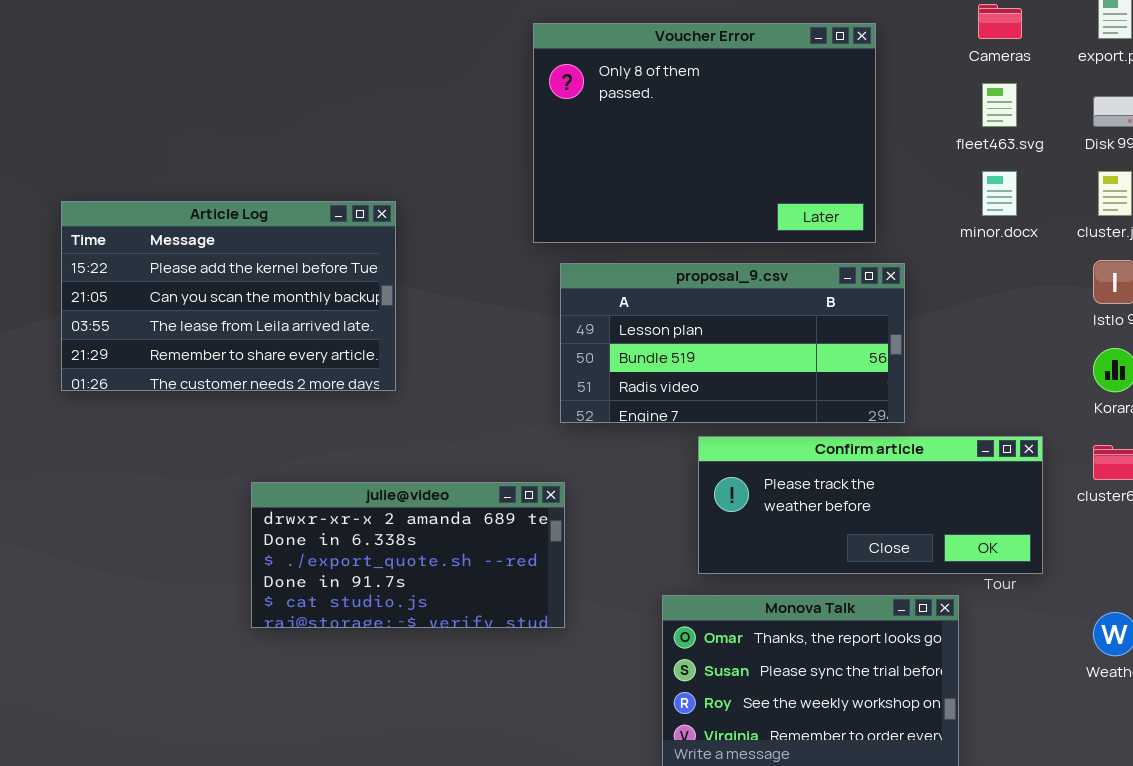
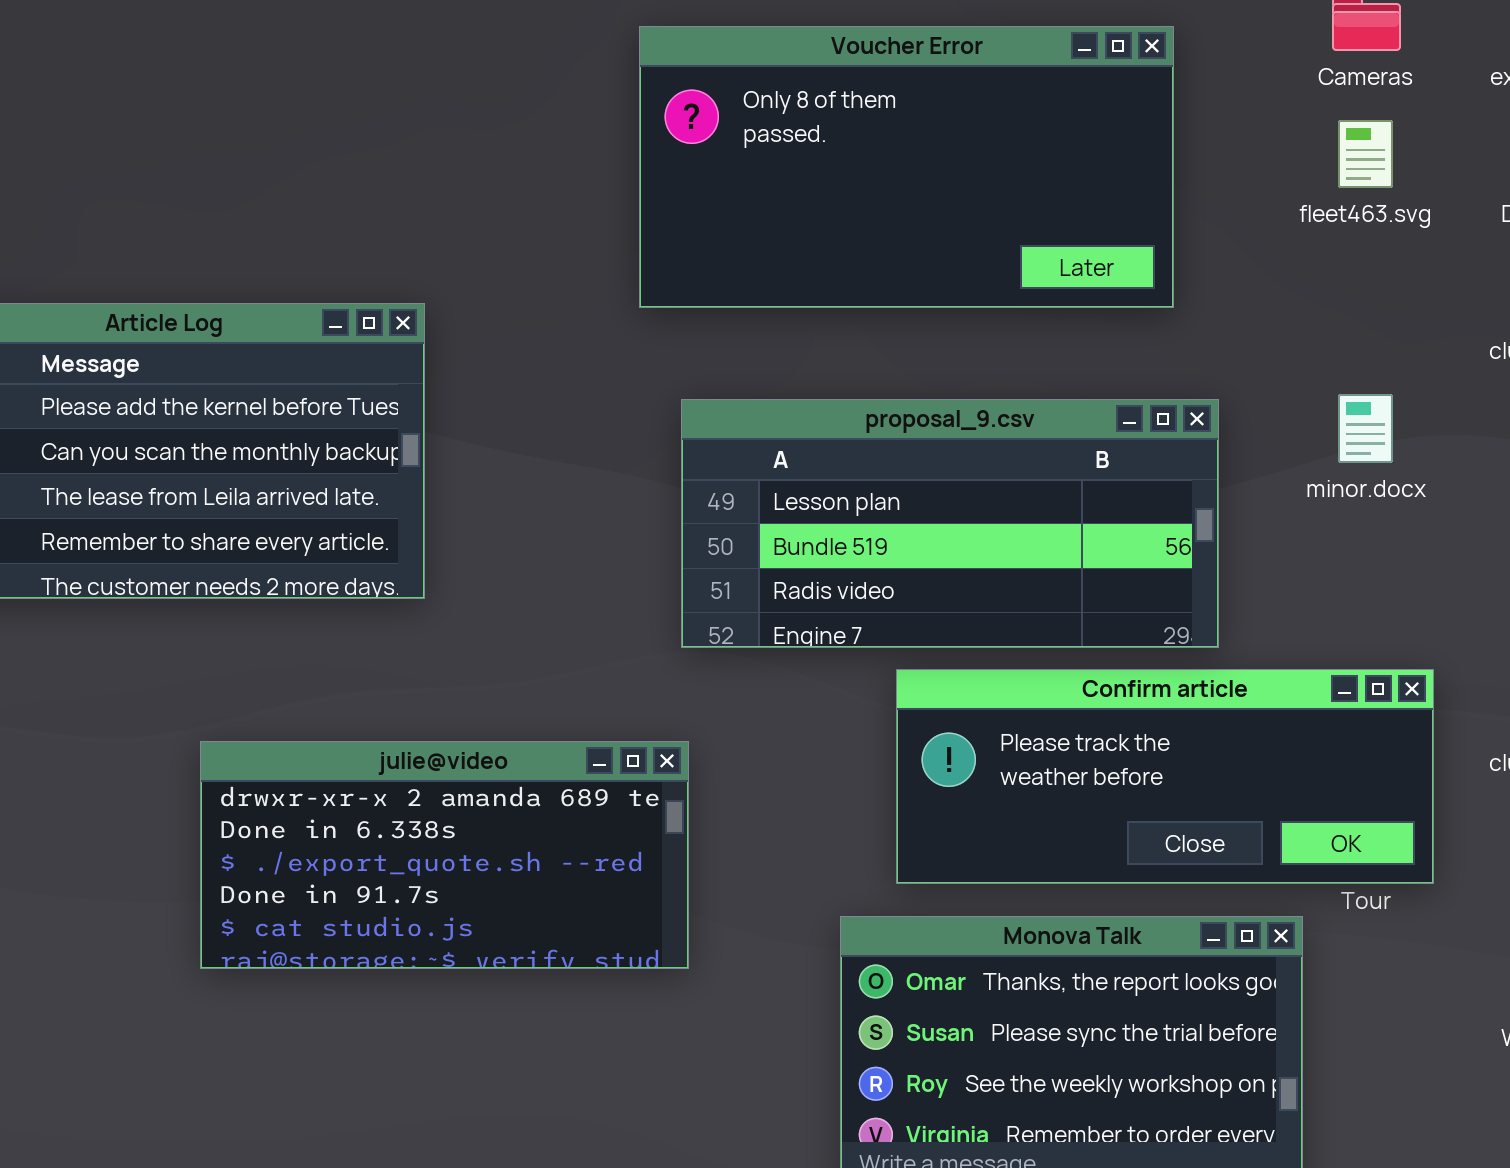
Voucher Error: [533,23,876,243] -> [639,26,1174,308], resized
minor.docx: [982,171,1017,216] -> [1338,394,1393,463], moved

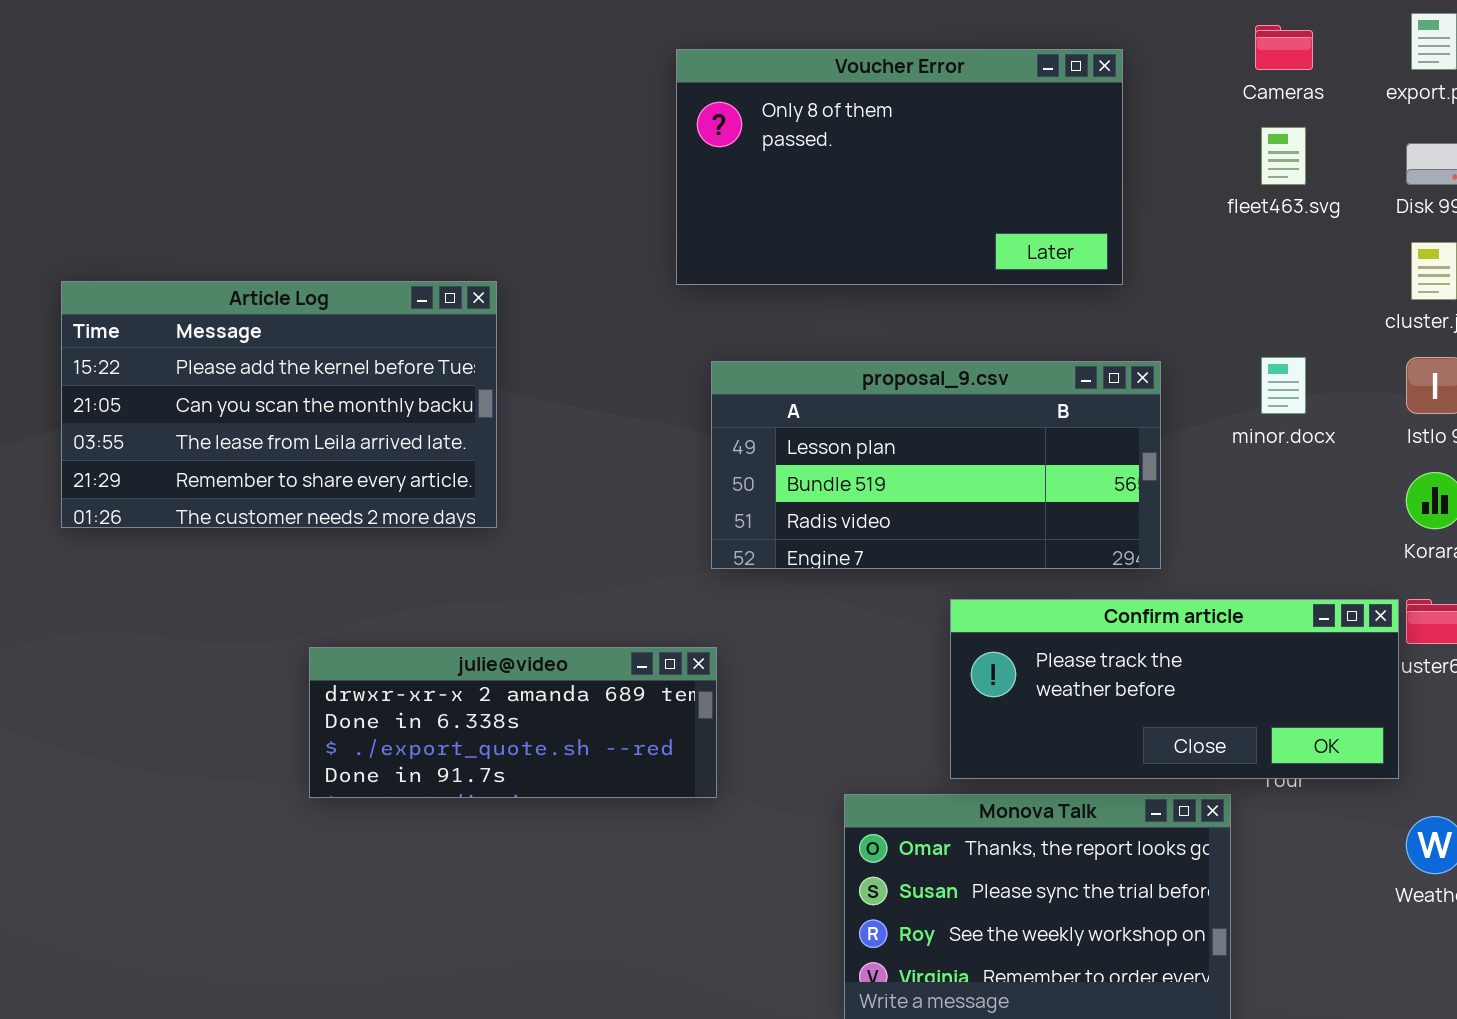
Confirm article: [896,669,1434,884] -> [950,599,1399,779], moved
julie@video: [200,741,689,969] -> [309,647,717,798], resized

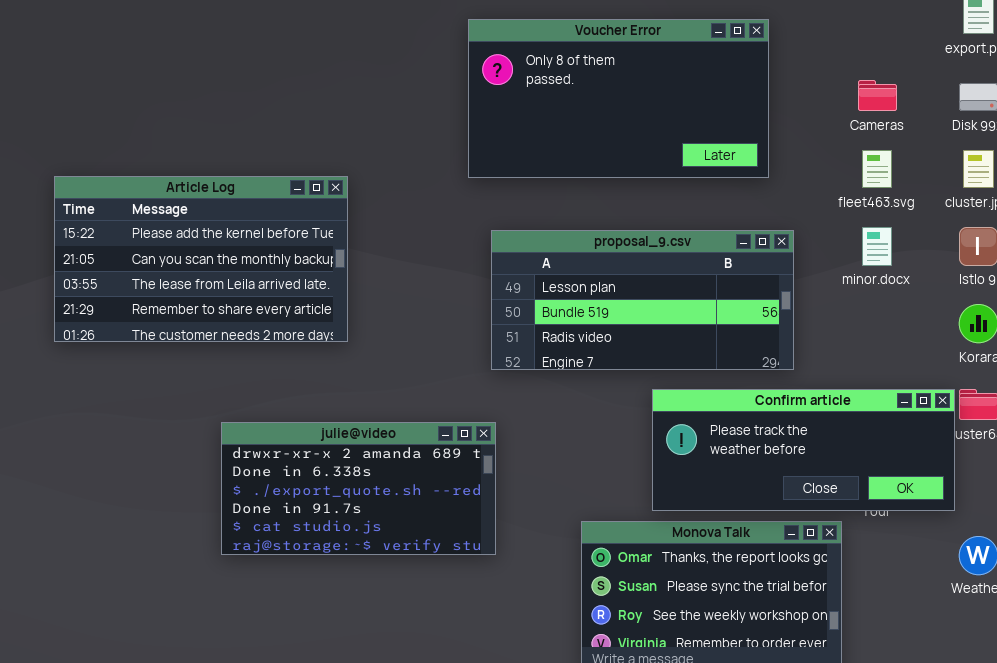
Cameras: [1255,25,1313,70] -> [858,80,897,111], moved
fleet463.svg: [1261,127,1306,185] -> [862,150,892,188], moved
julie@video: [309,647,717,798] -> [221,422,496,555], resized

